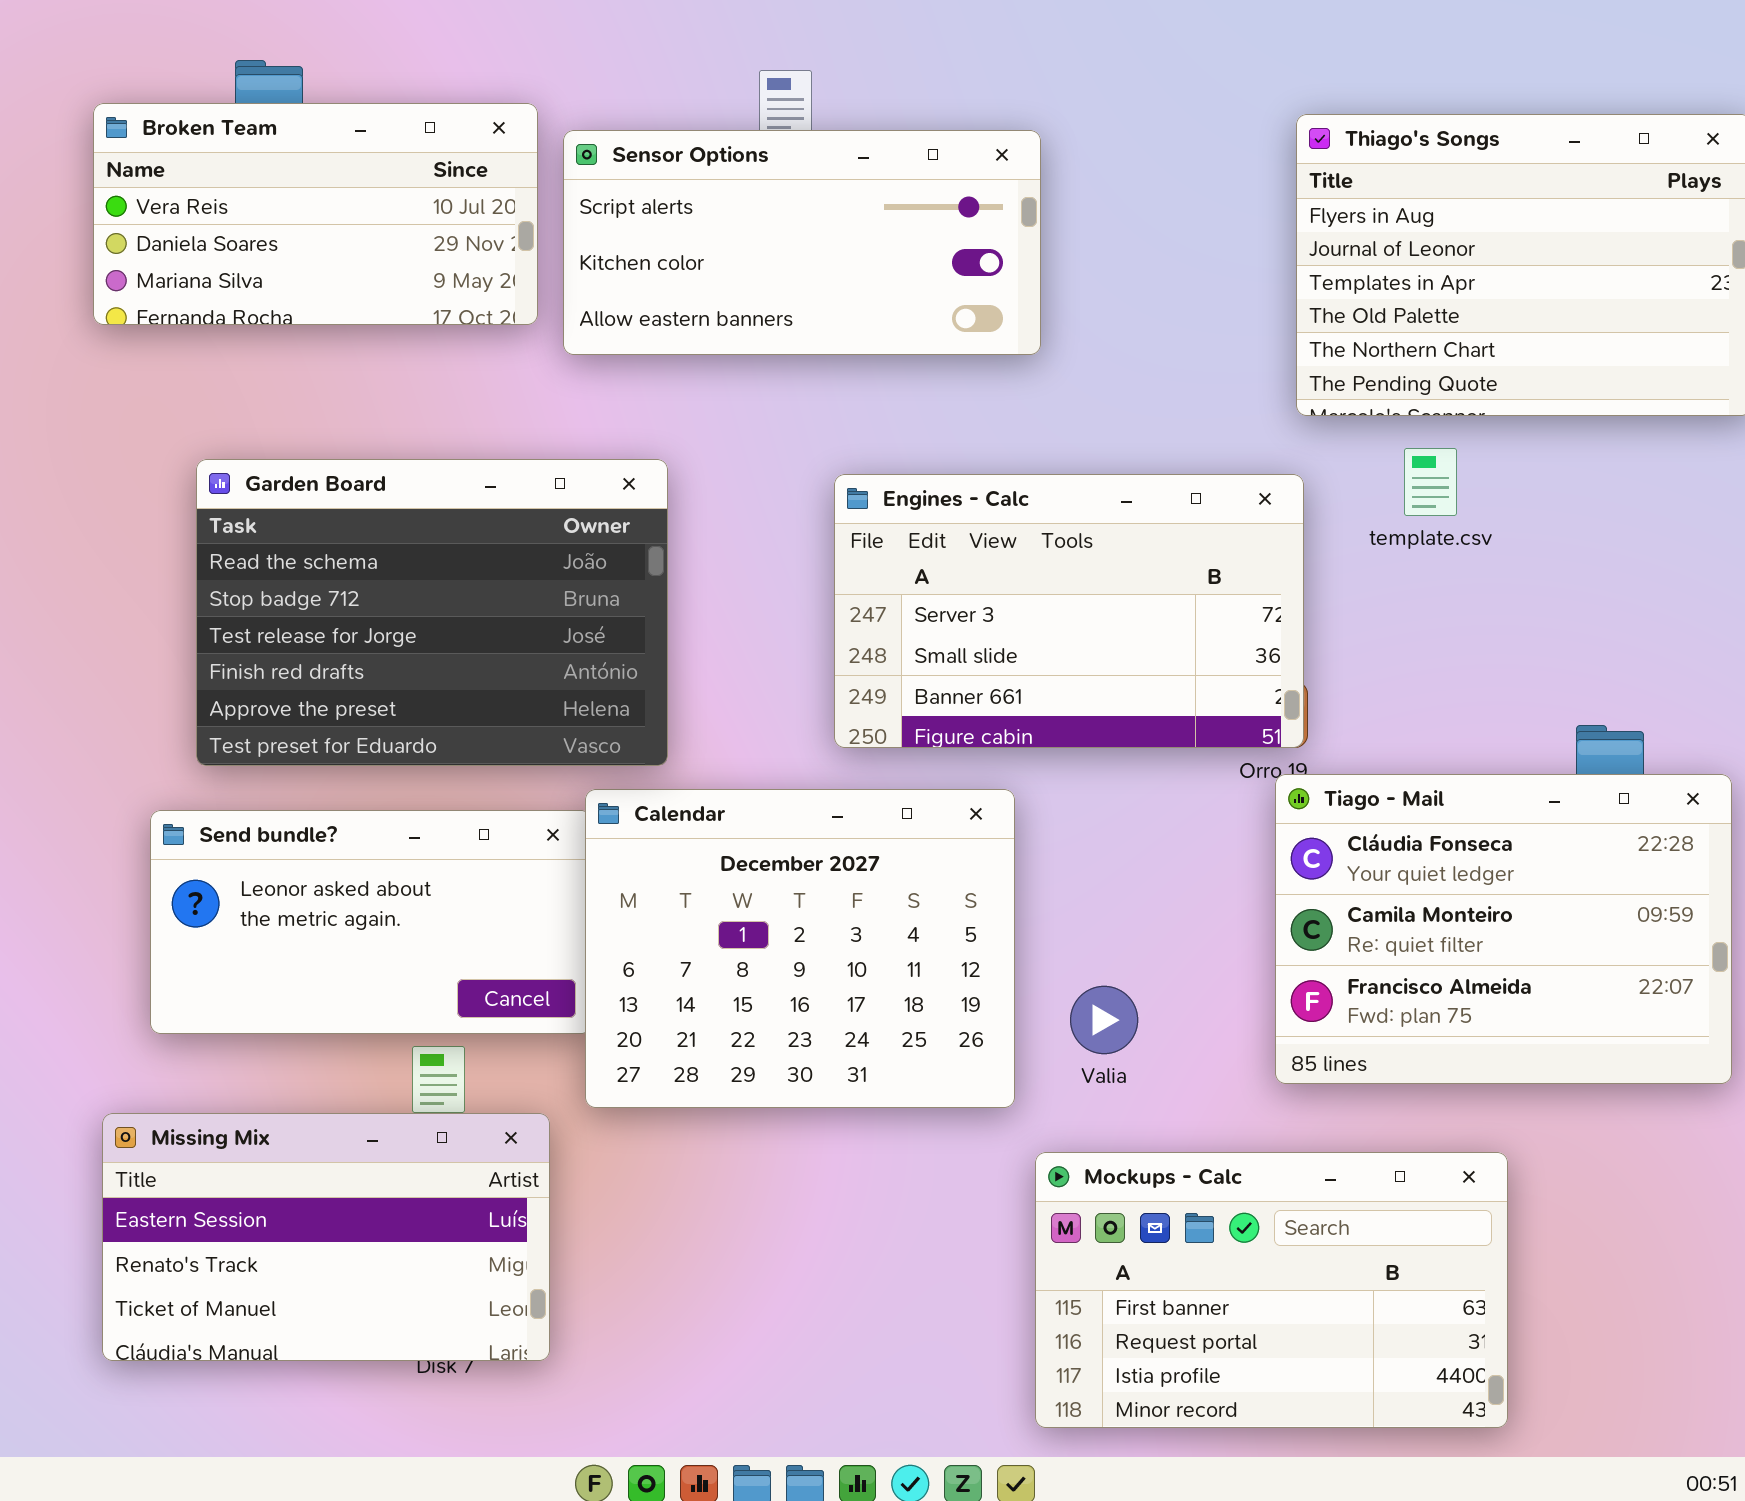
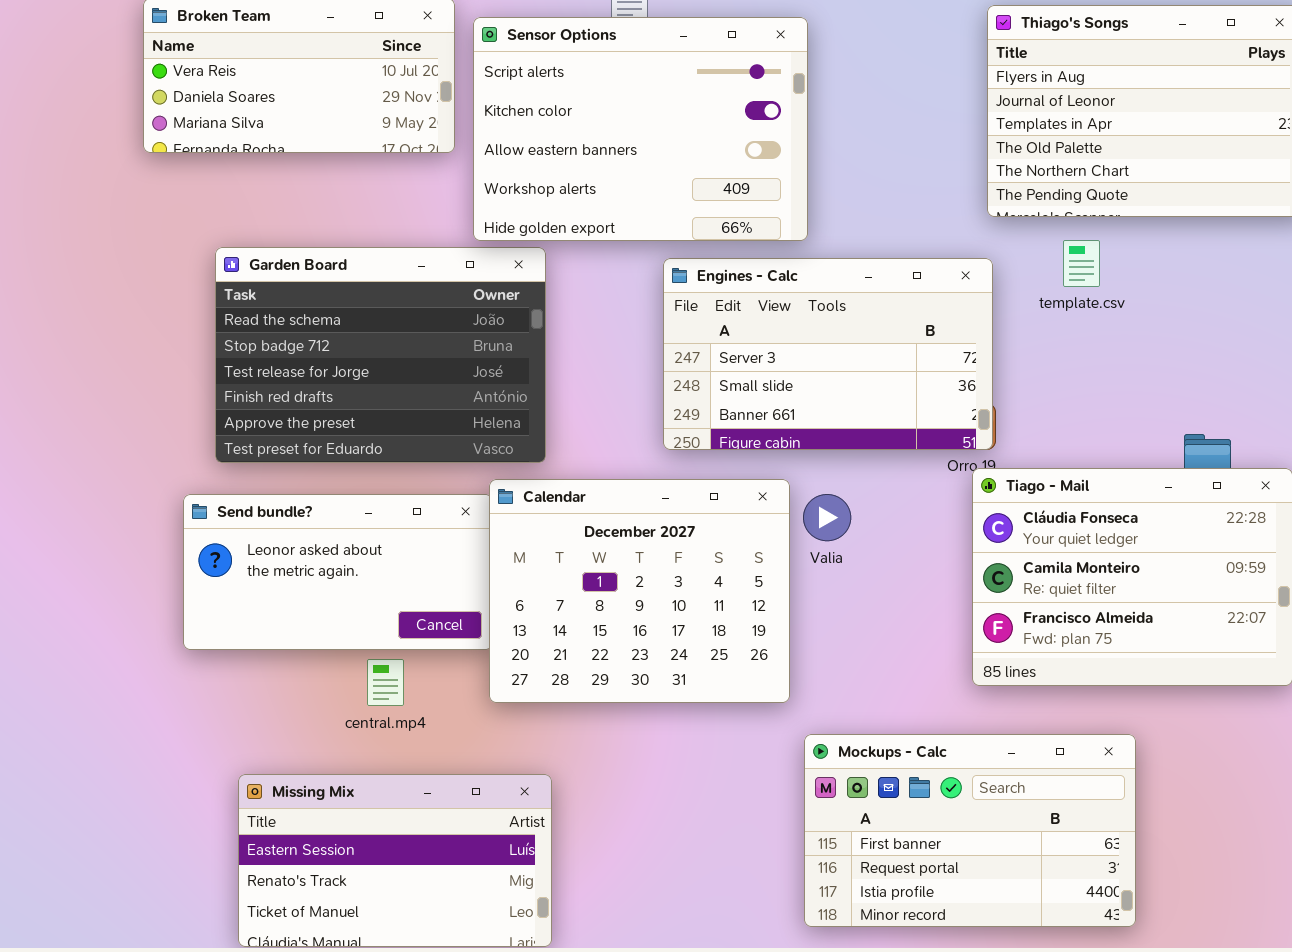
Sensor Options: [563,130,1041,355] -> [473,17,808,241], resized
Valia: [1070,986,1138,1054] -> [803,494,851,541], moved
Missing Mix: [102,1113,550,1361] -> [238,774,552,947], moved

